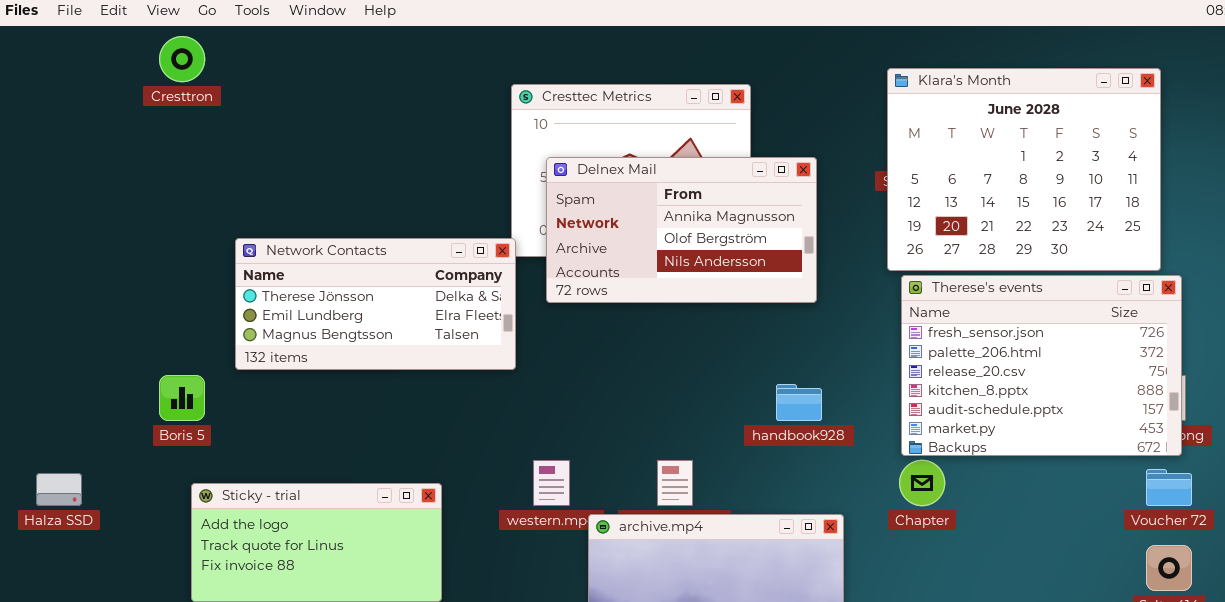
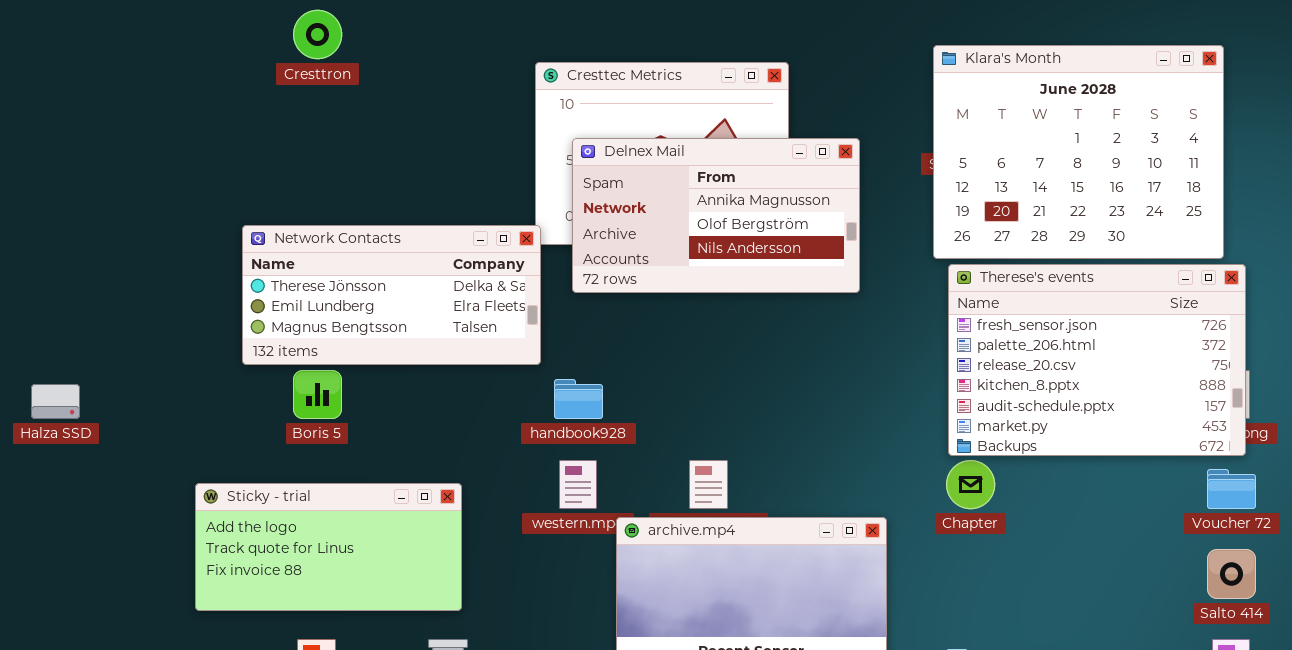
Cresttron: [159,36,205,82] -> [293,10,342,59], moved
Boris 5: [159,375,205,421] -> [293,370,342,419], moved
handbook928: [776,384,822,421] -> [554,379,603,419], moved
Halza SSD: [36,473,82,506] -> [31,384,80,419], moved

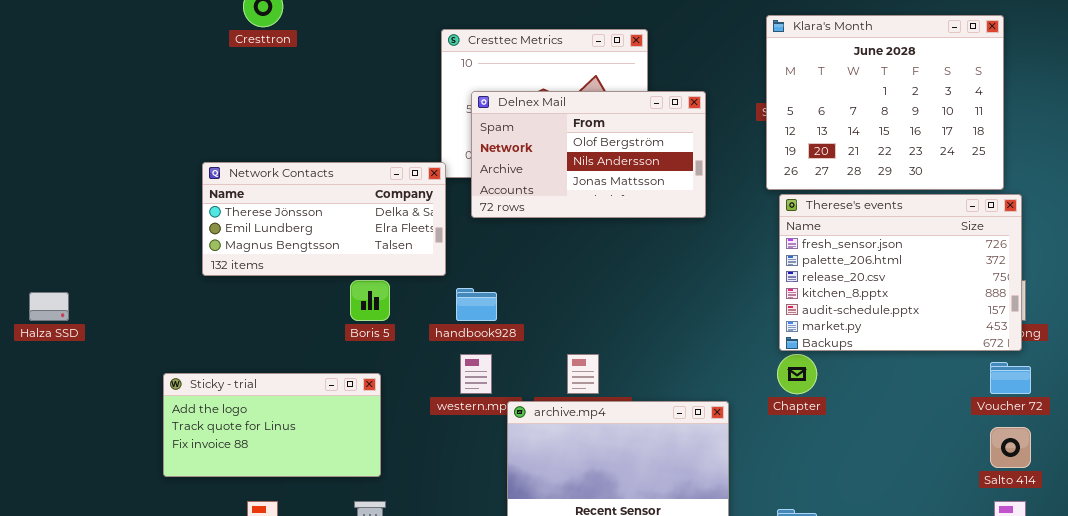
Delnex Mail: [572,138,860,293] -> [471,91,706,218], scrolled down 1 row
Boris 5: [293,370,342,419] -> [350,280,390,321], moved

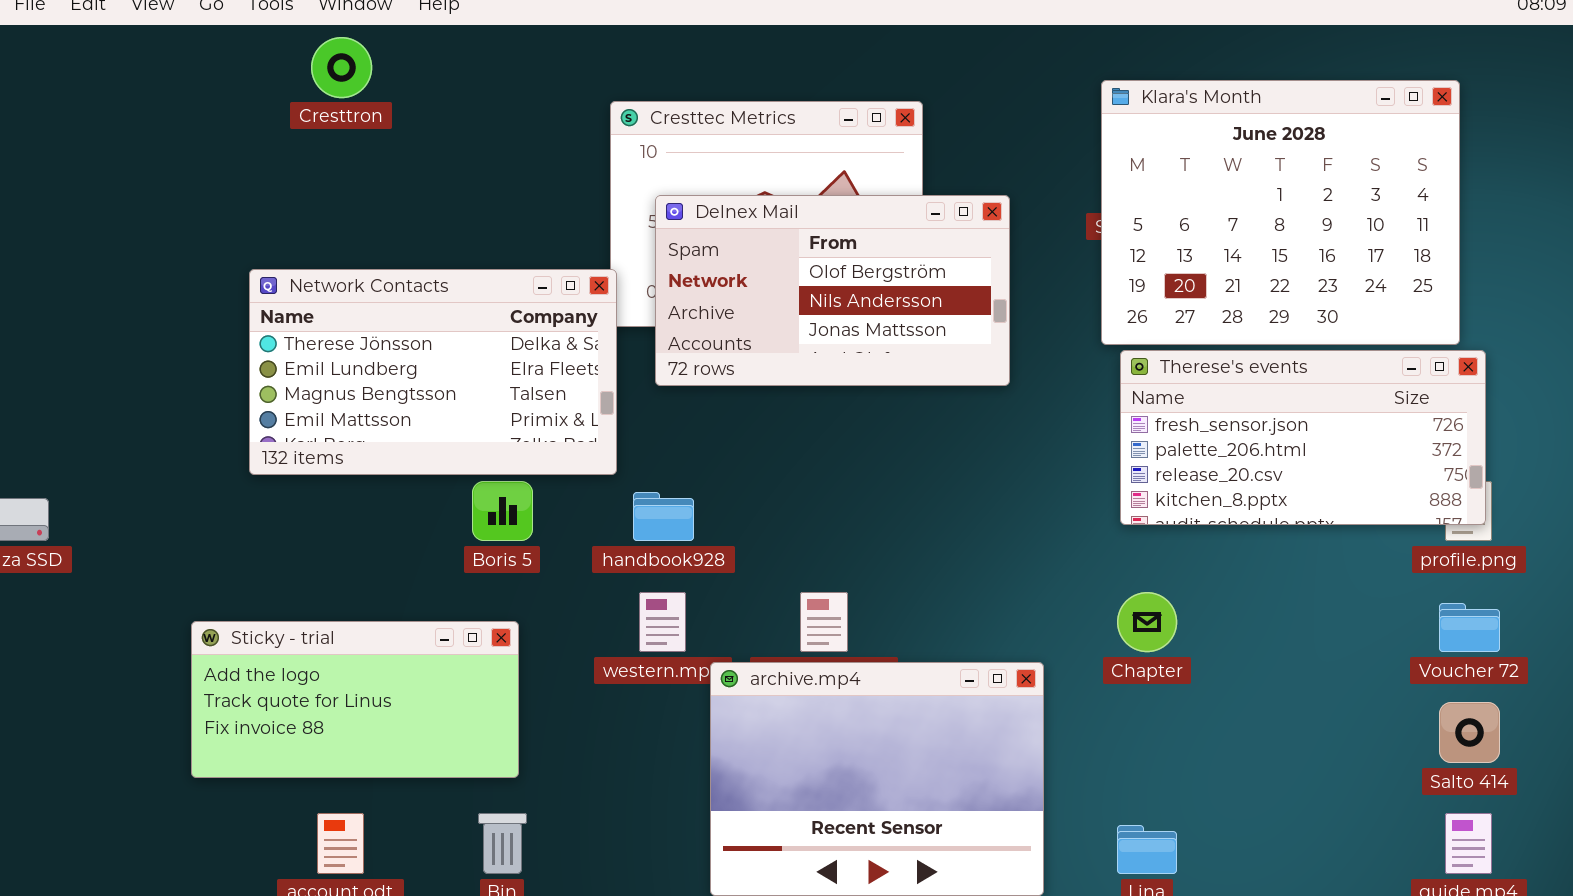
Network Contacts: [202,162,446,276] -> [249,269,617,475], resized
Therese's events: [779,194,1022,351] -> [1120,350,1486,525], resized

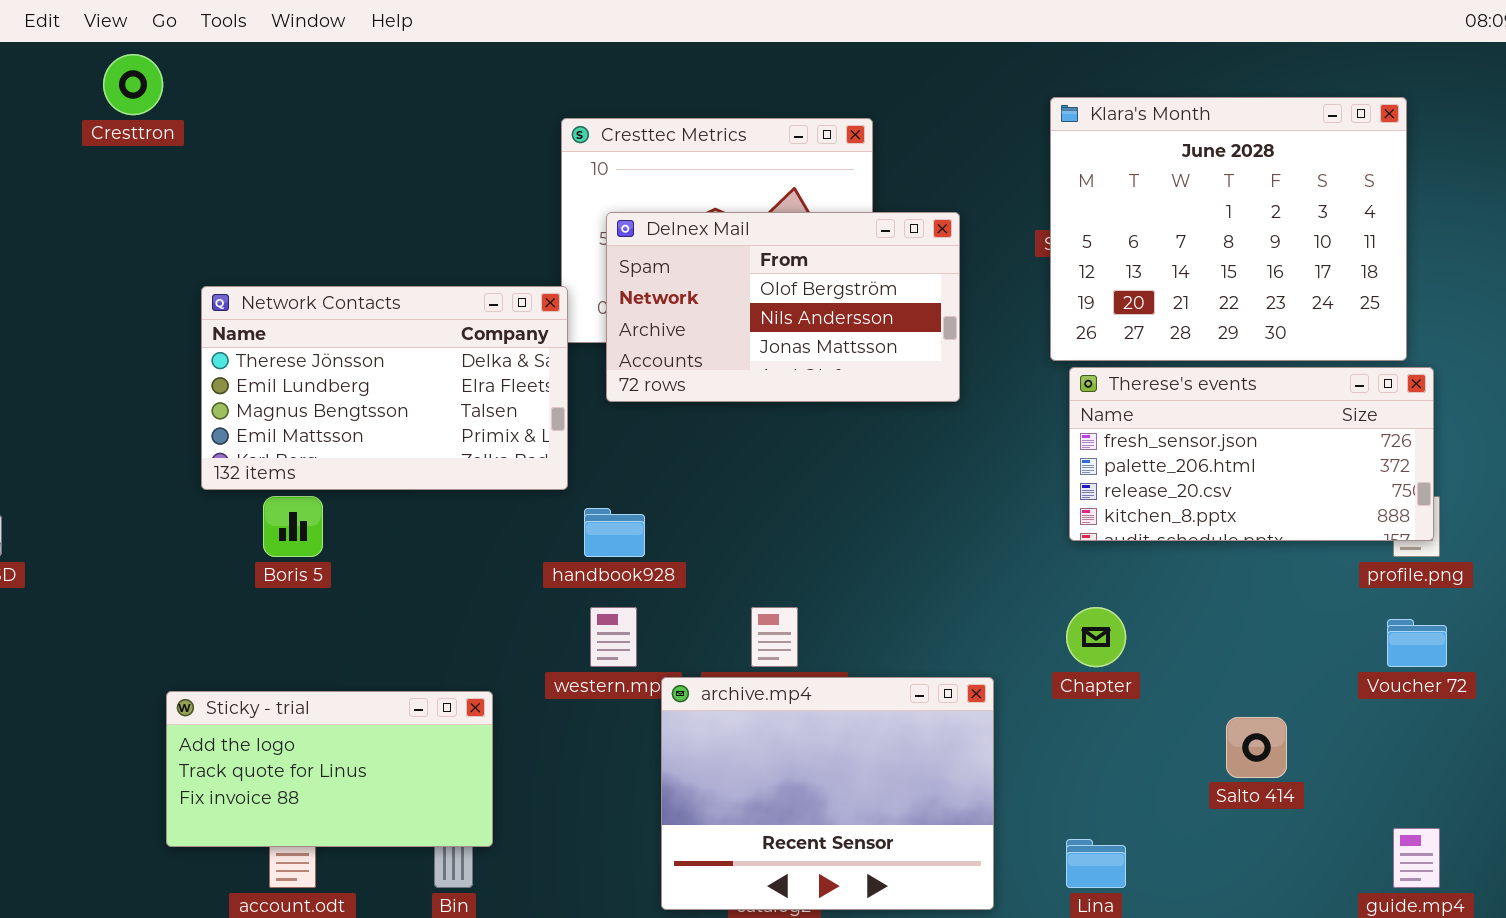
Cresttron: [311,37,372,98] -> [103,54,163,115], moved
Boris 5: [472,481,533,541] -> [263,496,323,557], moved
Sticky - trial: [191,621,519,778] -> [166,691,493,847], moved
Salto 414: [1439,702,1500,763] -> [1226,717,1287,778], moved

